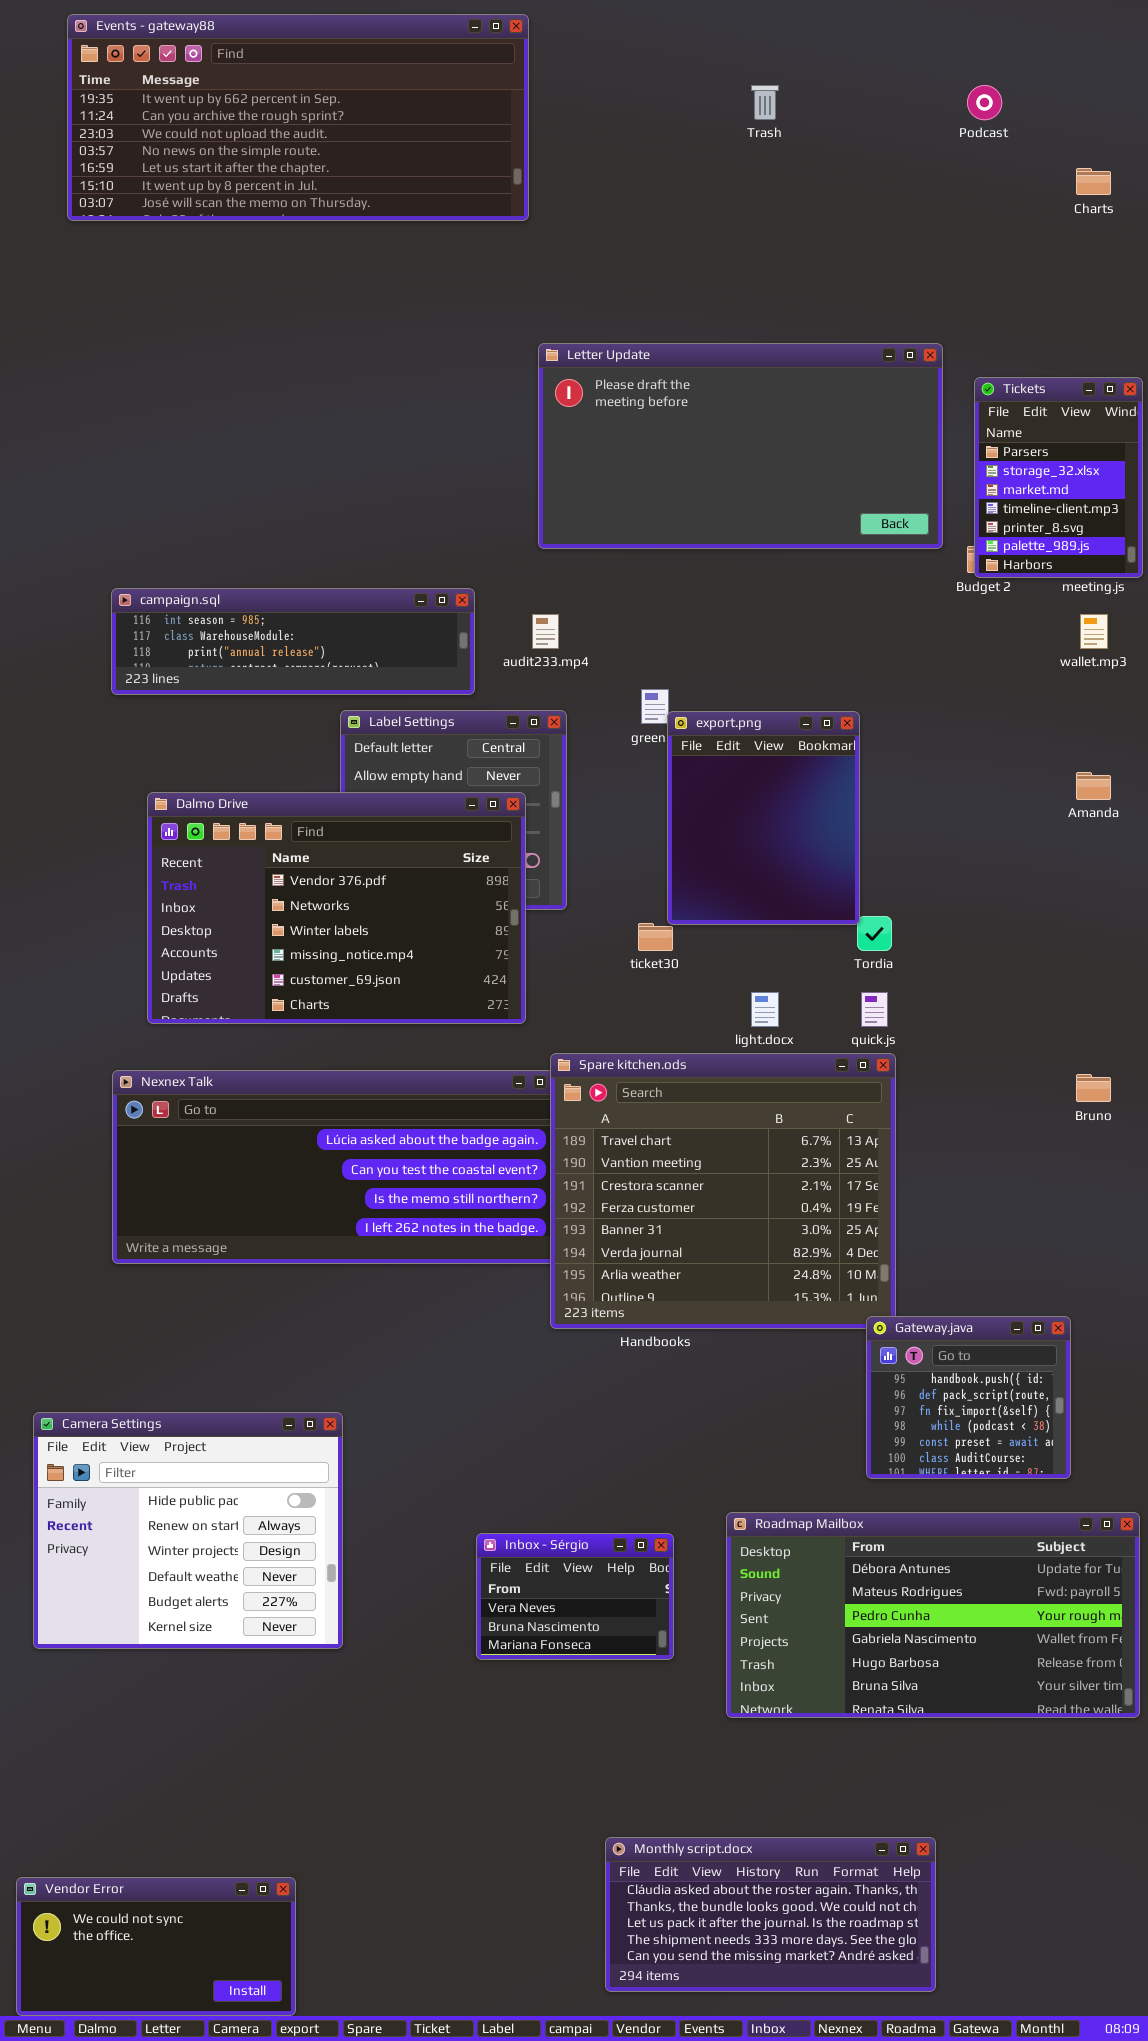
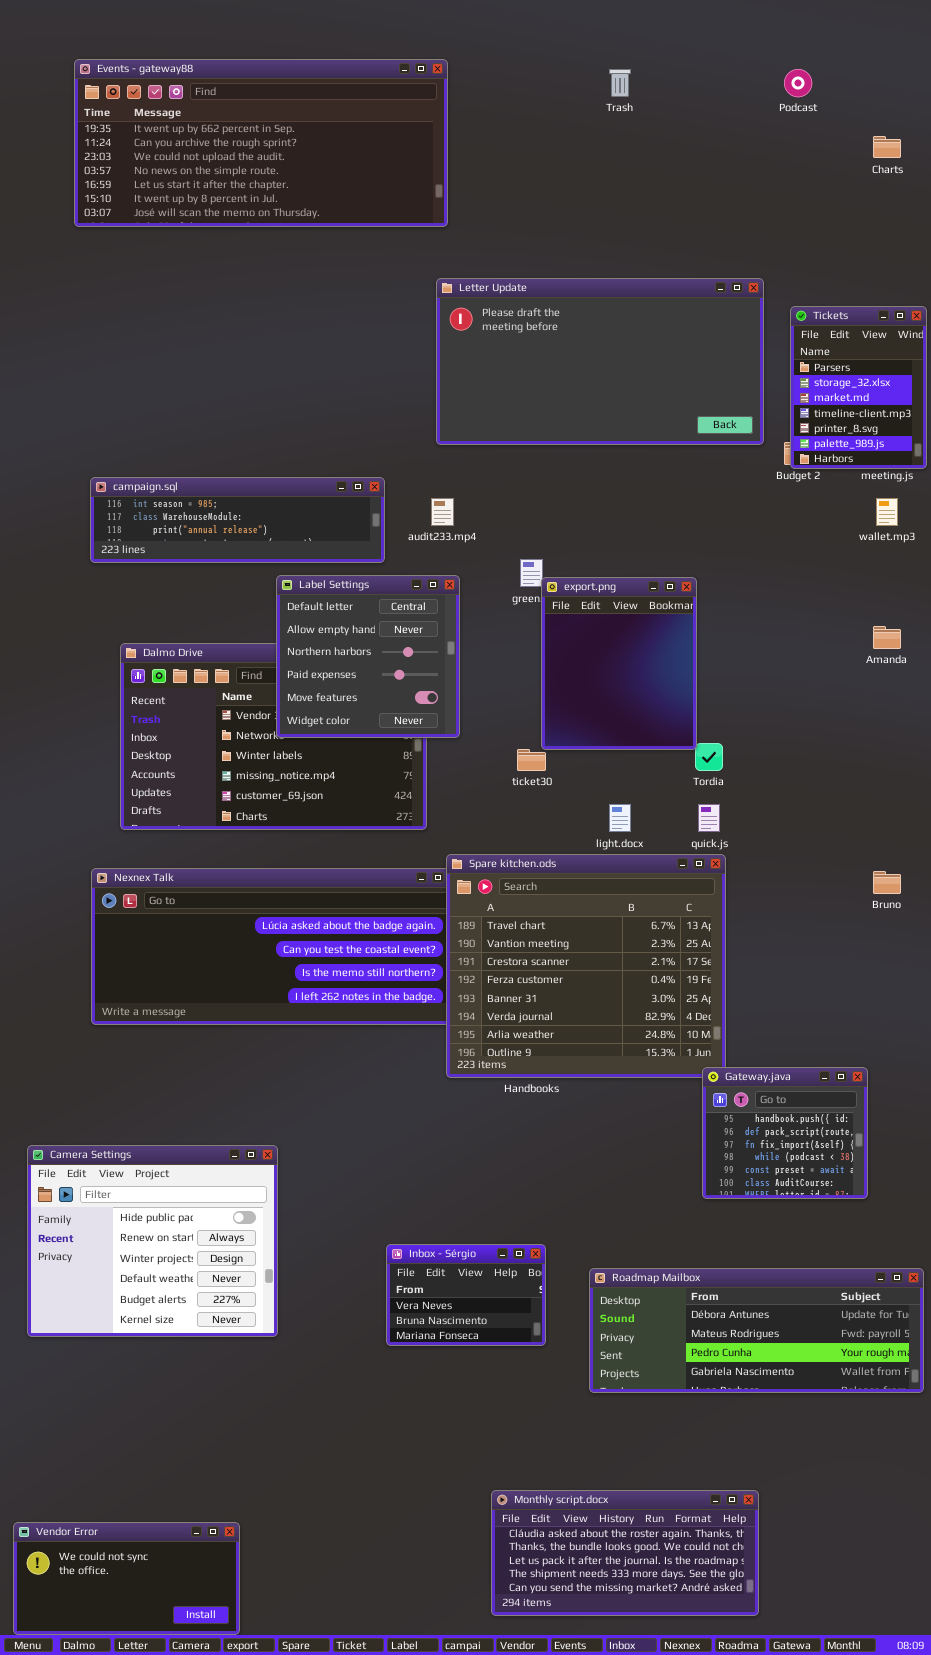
Events - gateway88: [67,14,529,221] -> [74,59,448,227], moved
Label Settings: [340,710,567,910] -> [276,575,460,738], raised
Roadmap Mailbox: [726,1512,1140,1718] -> [589,1268,924,1393], resized

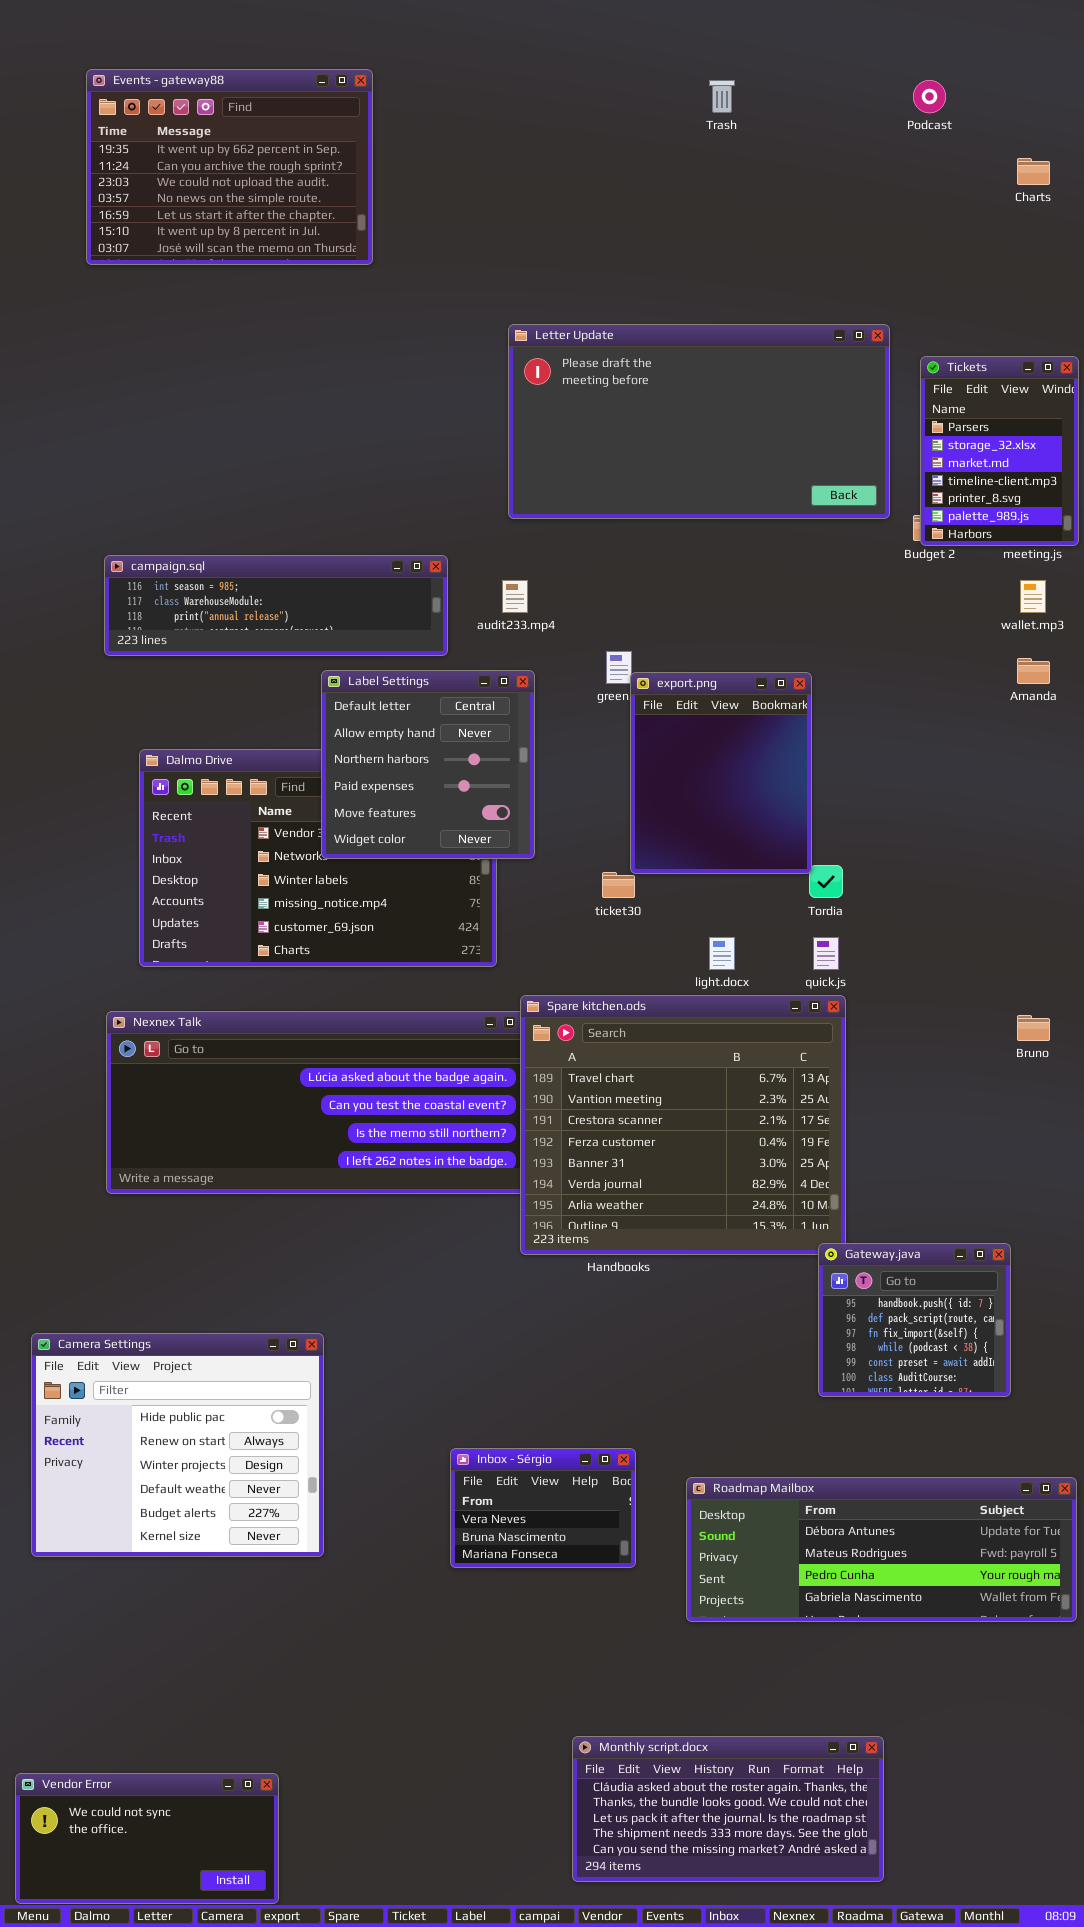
Events - gateway88: [74,59,448,227] -> [86,69,373,265], resized
Amanda: [873,626,901,649] -> [1017,658,1050,684], moved

